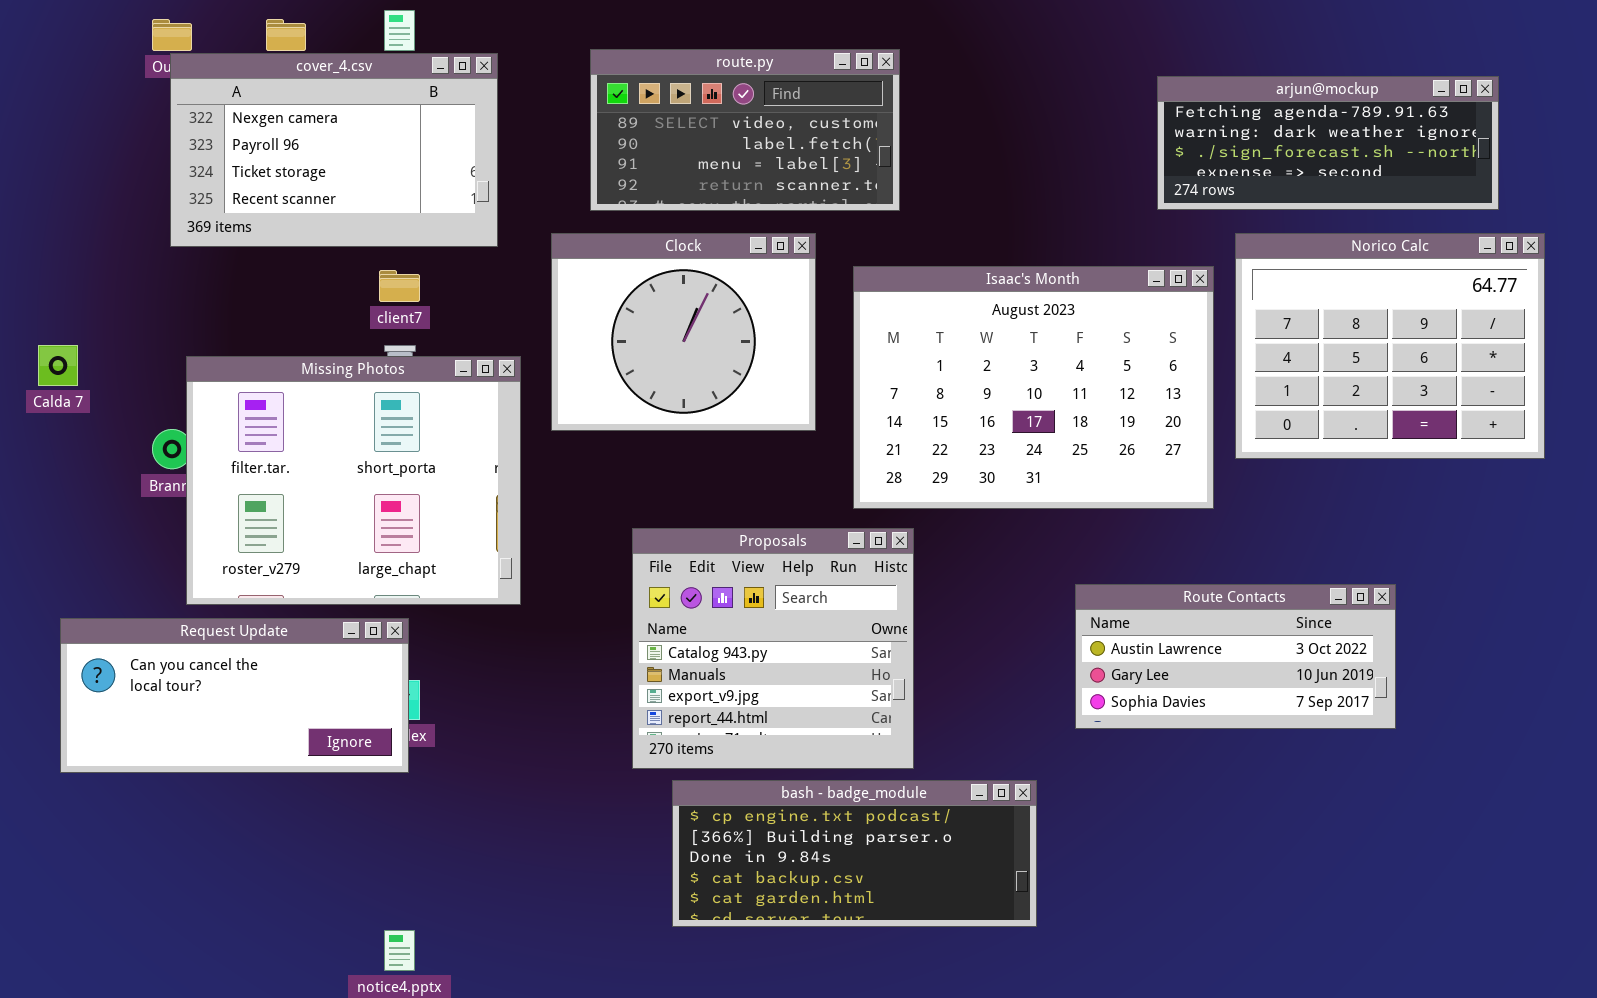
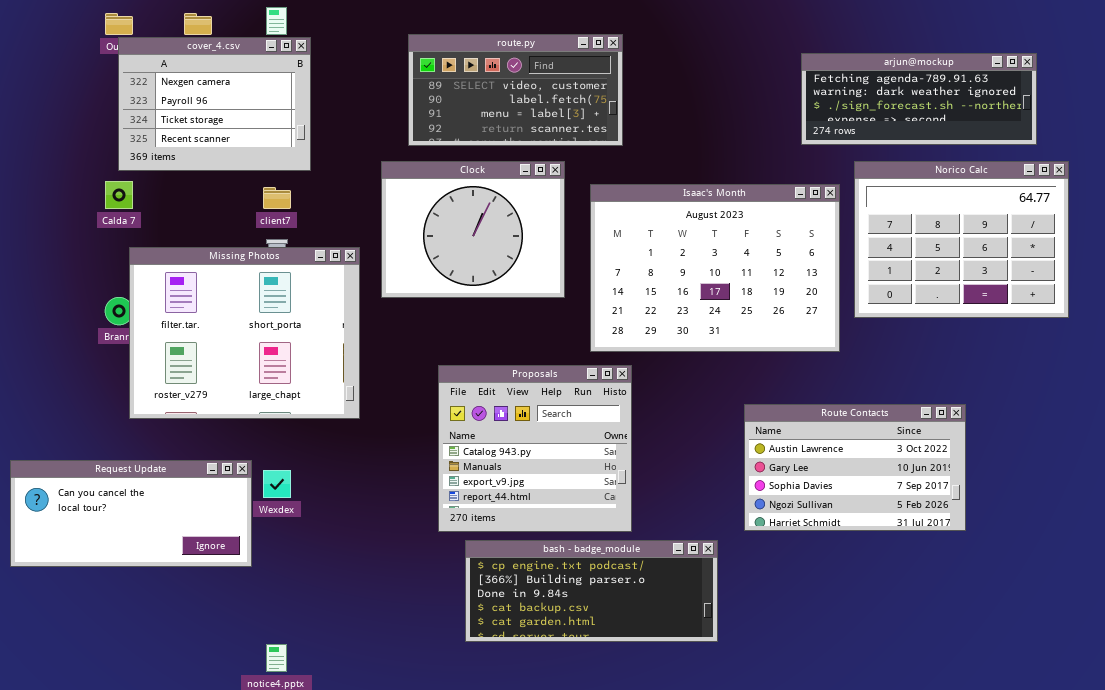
cover_4.csv: [170,53,498,247] -> [118,37,311,171], resized
Calda 7: [38,345,78,386] -> [105,181,133,209], moved
Route Contacts: [1075,584,1396,729] -> [744,404,966,531], resized
Request Update: [60,618,409,773] -> [10,460,252,567], moved

